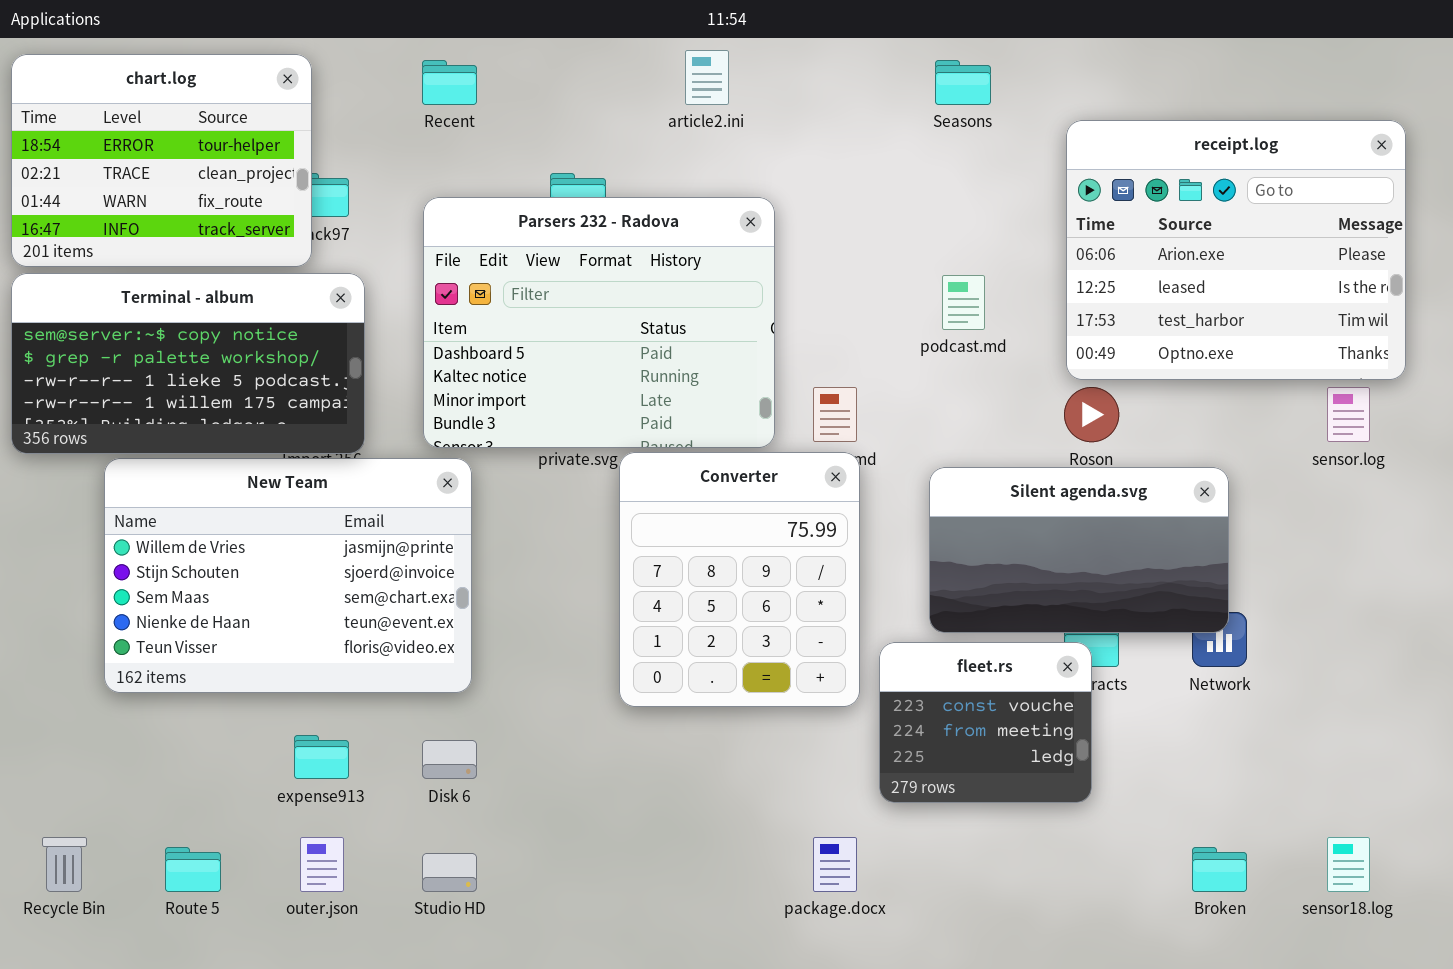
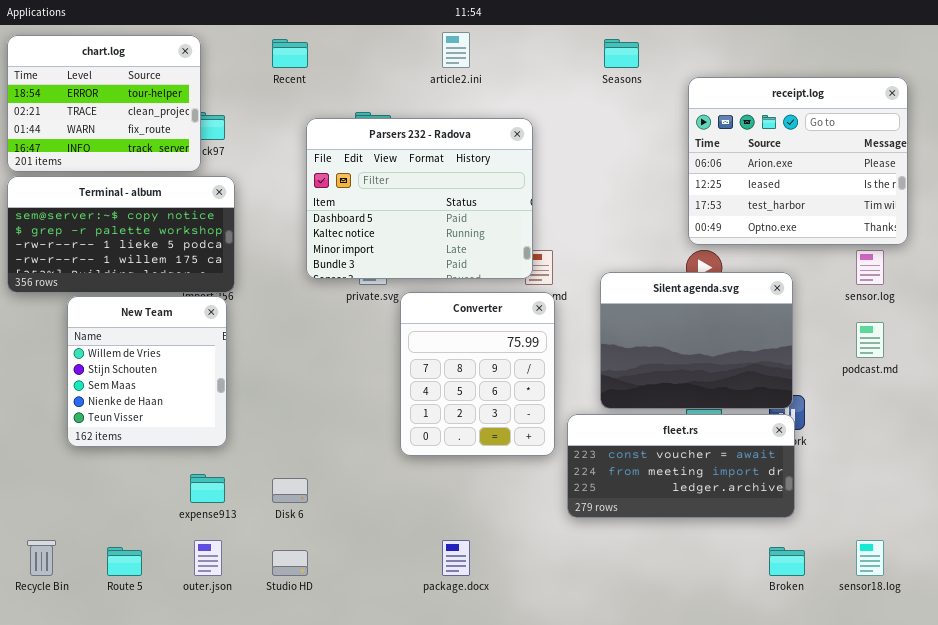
Parsers 232 - Radova: [423,197,775,448] -> [306,118,533,279], moved
podcast.md: [942,275,985,330] -> [856,322,884,358], moved
New Team: [104,458,472,693] -> [67,296,227,447], resized
Silent agenda.svg: [929,467,1229,633] -> [600,272,793,409], resized
fleet.rs: [879,642,1092,803] -> [567,414,795,518], resized
package.docx: [813,837,857,892] -> [442,540,470,576], moved

